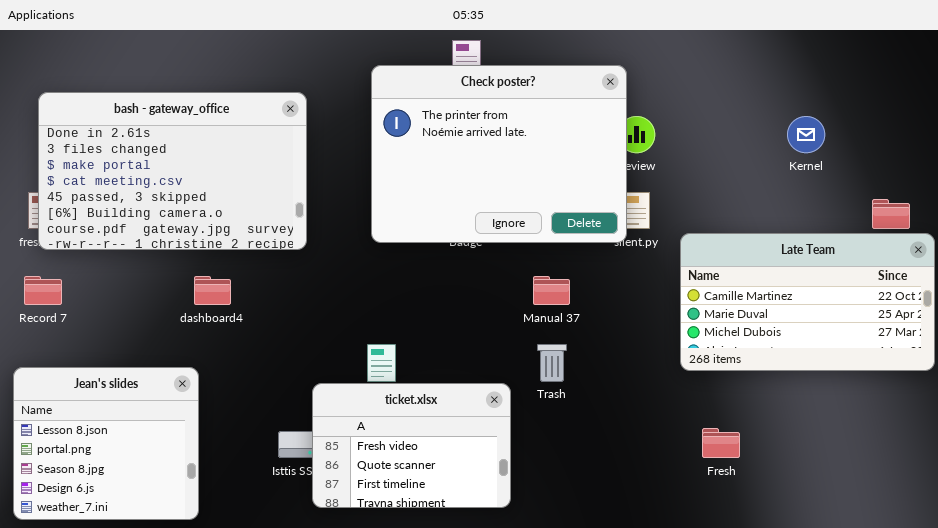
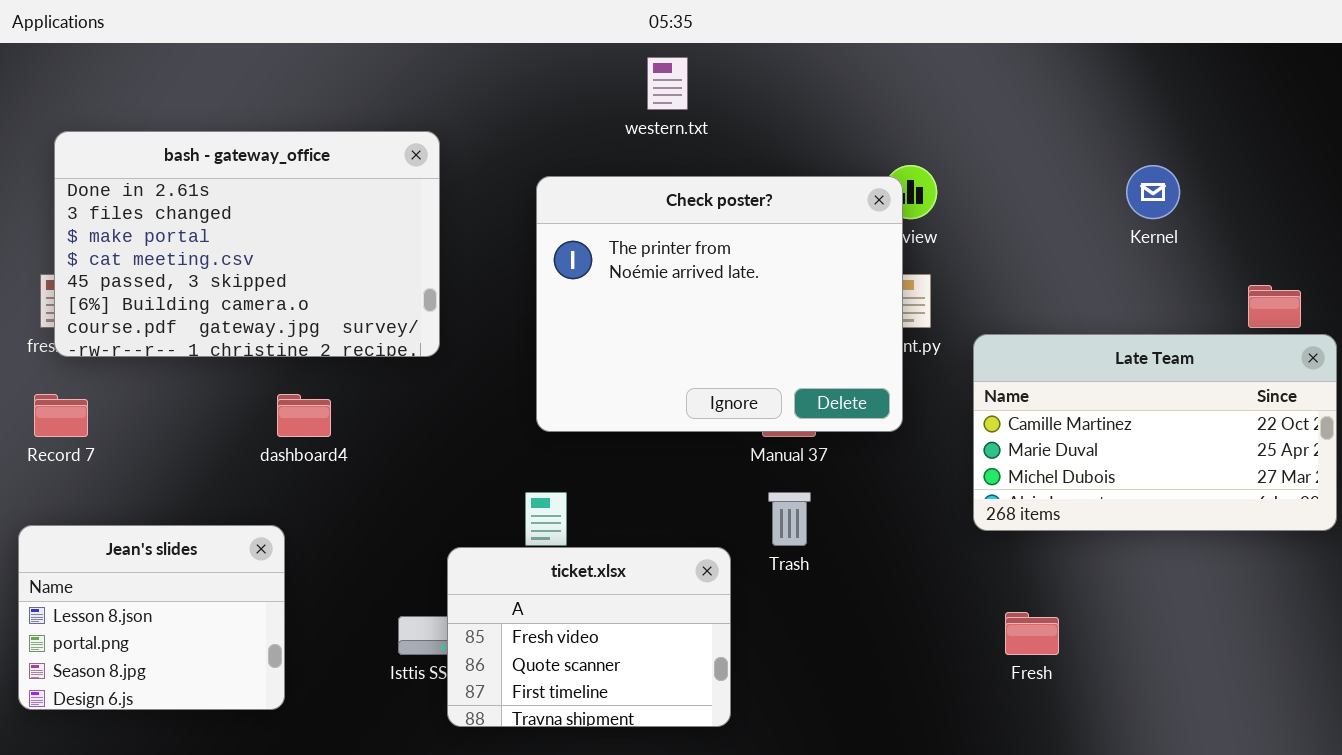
Check poster?: [371,65,627,243] -> [536,176,903,432], moved
Jean's slides: [13,367,199,520] -> [18,525,285,710], resized

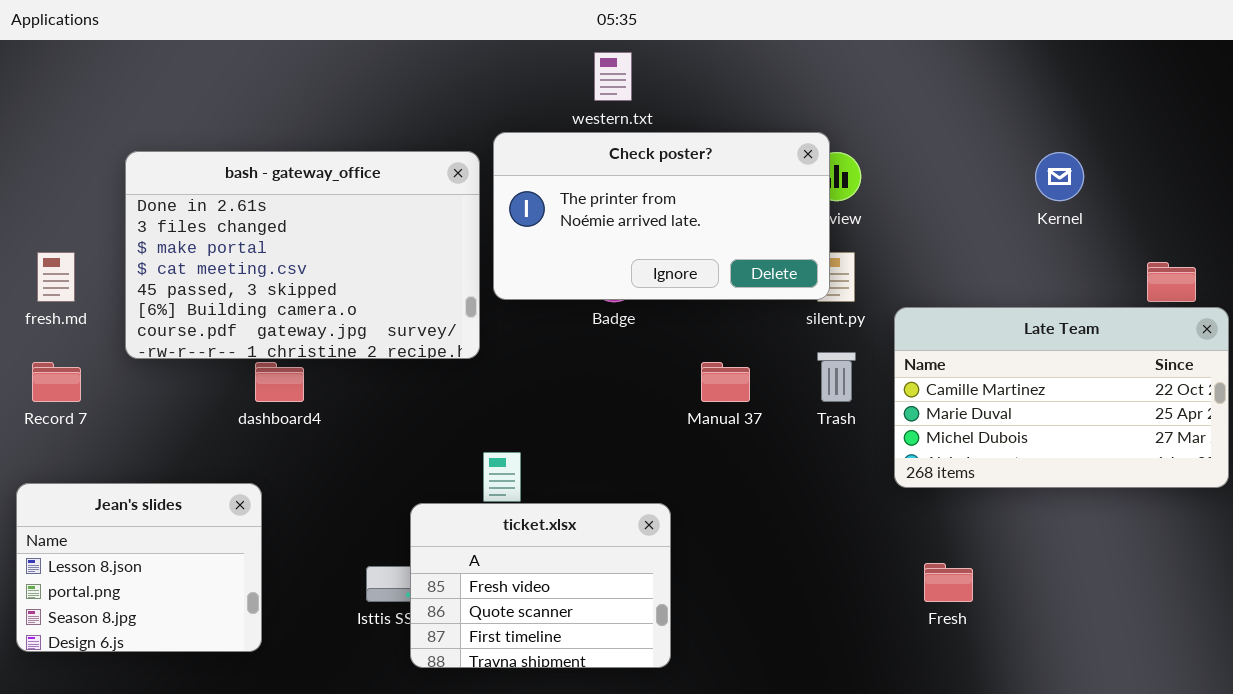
bash - gateway_office: [54,131,440,357] -> [125,151,480,359], moved
Check poster?: [536,176,903,432] -> [493,132,830,300], moved, resized
Trash: [768,492,811,546] -> [817,352,856,402], moved

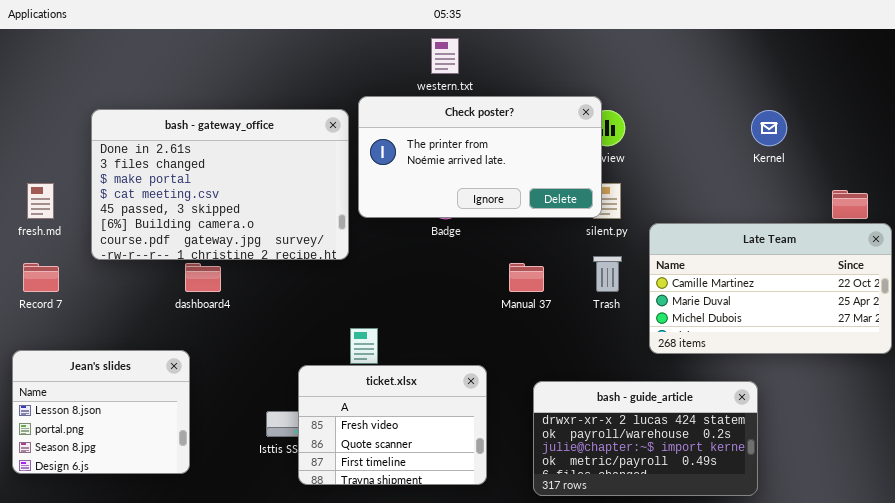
bash - guide_article: none -> [533,381,758,496], opened

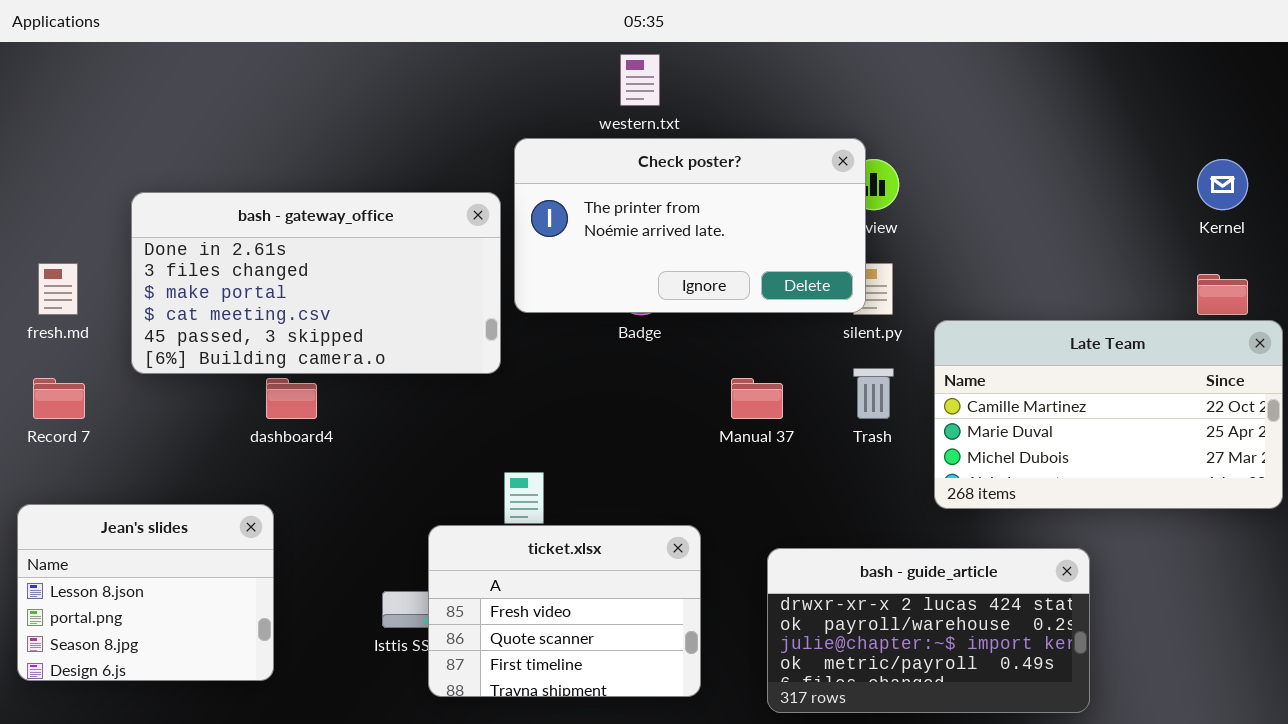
bash - gateway_office: [91,109,349,260] -> [131,192,501,374], resized
Kernel: [751,110,787,146] -> [1197,159,1248,210], moved

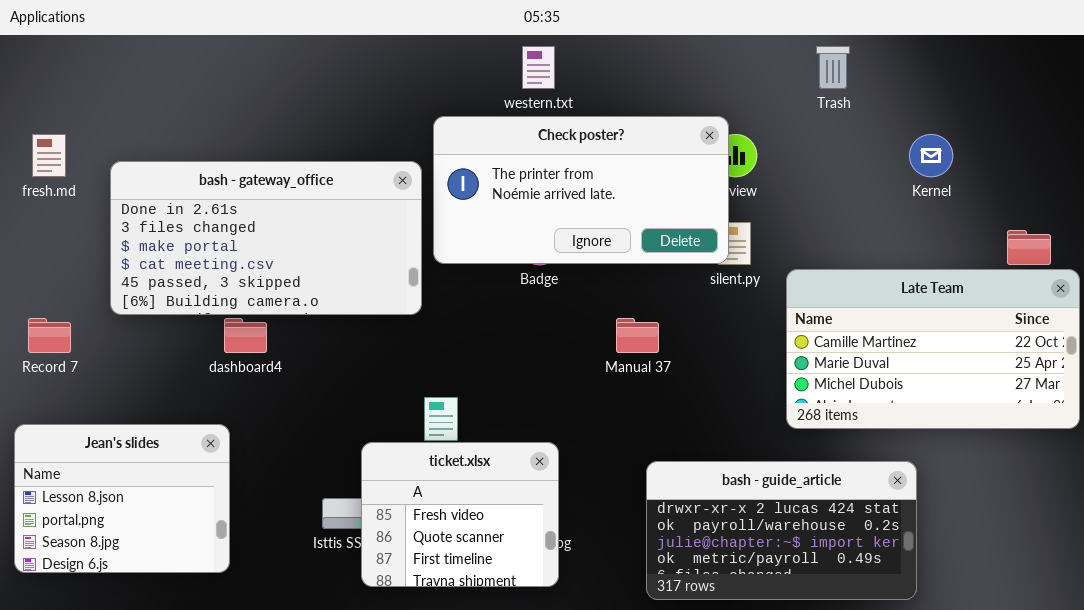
Kernel: [1197,159,1248,210] -> [909,134,953,177], moved
fresh.md: [38,263,78,315] -> [32,134,66,177], moved
Trash: [853,368,894,419] -> [816,46,850,89], moved
ticket.xlsx: [428,525,701,697] -> [361,442,559,587], resized

